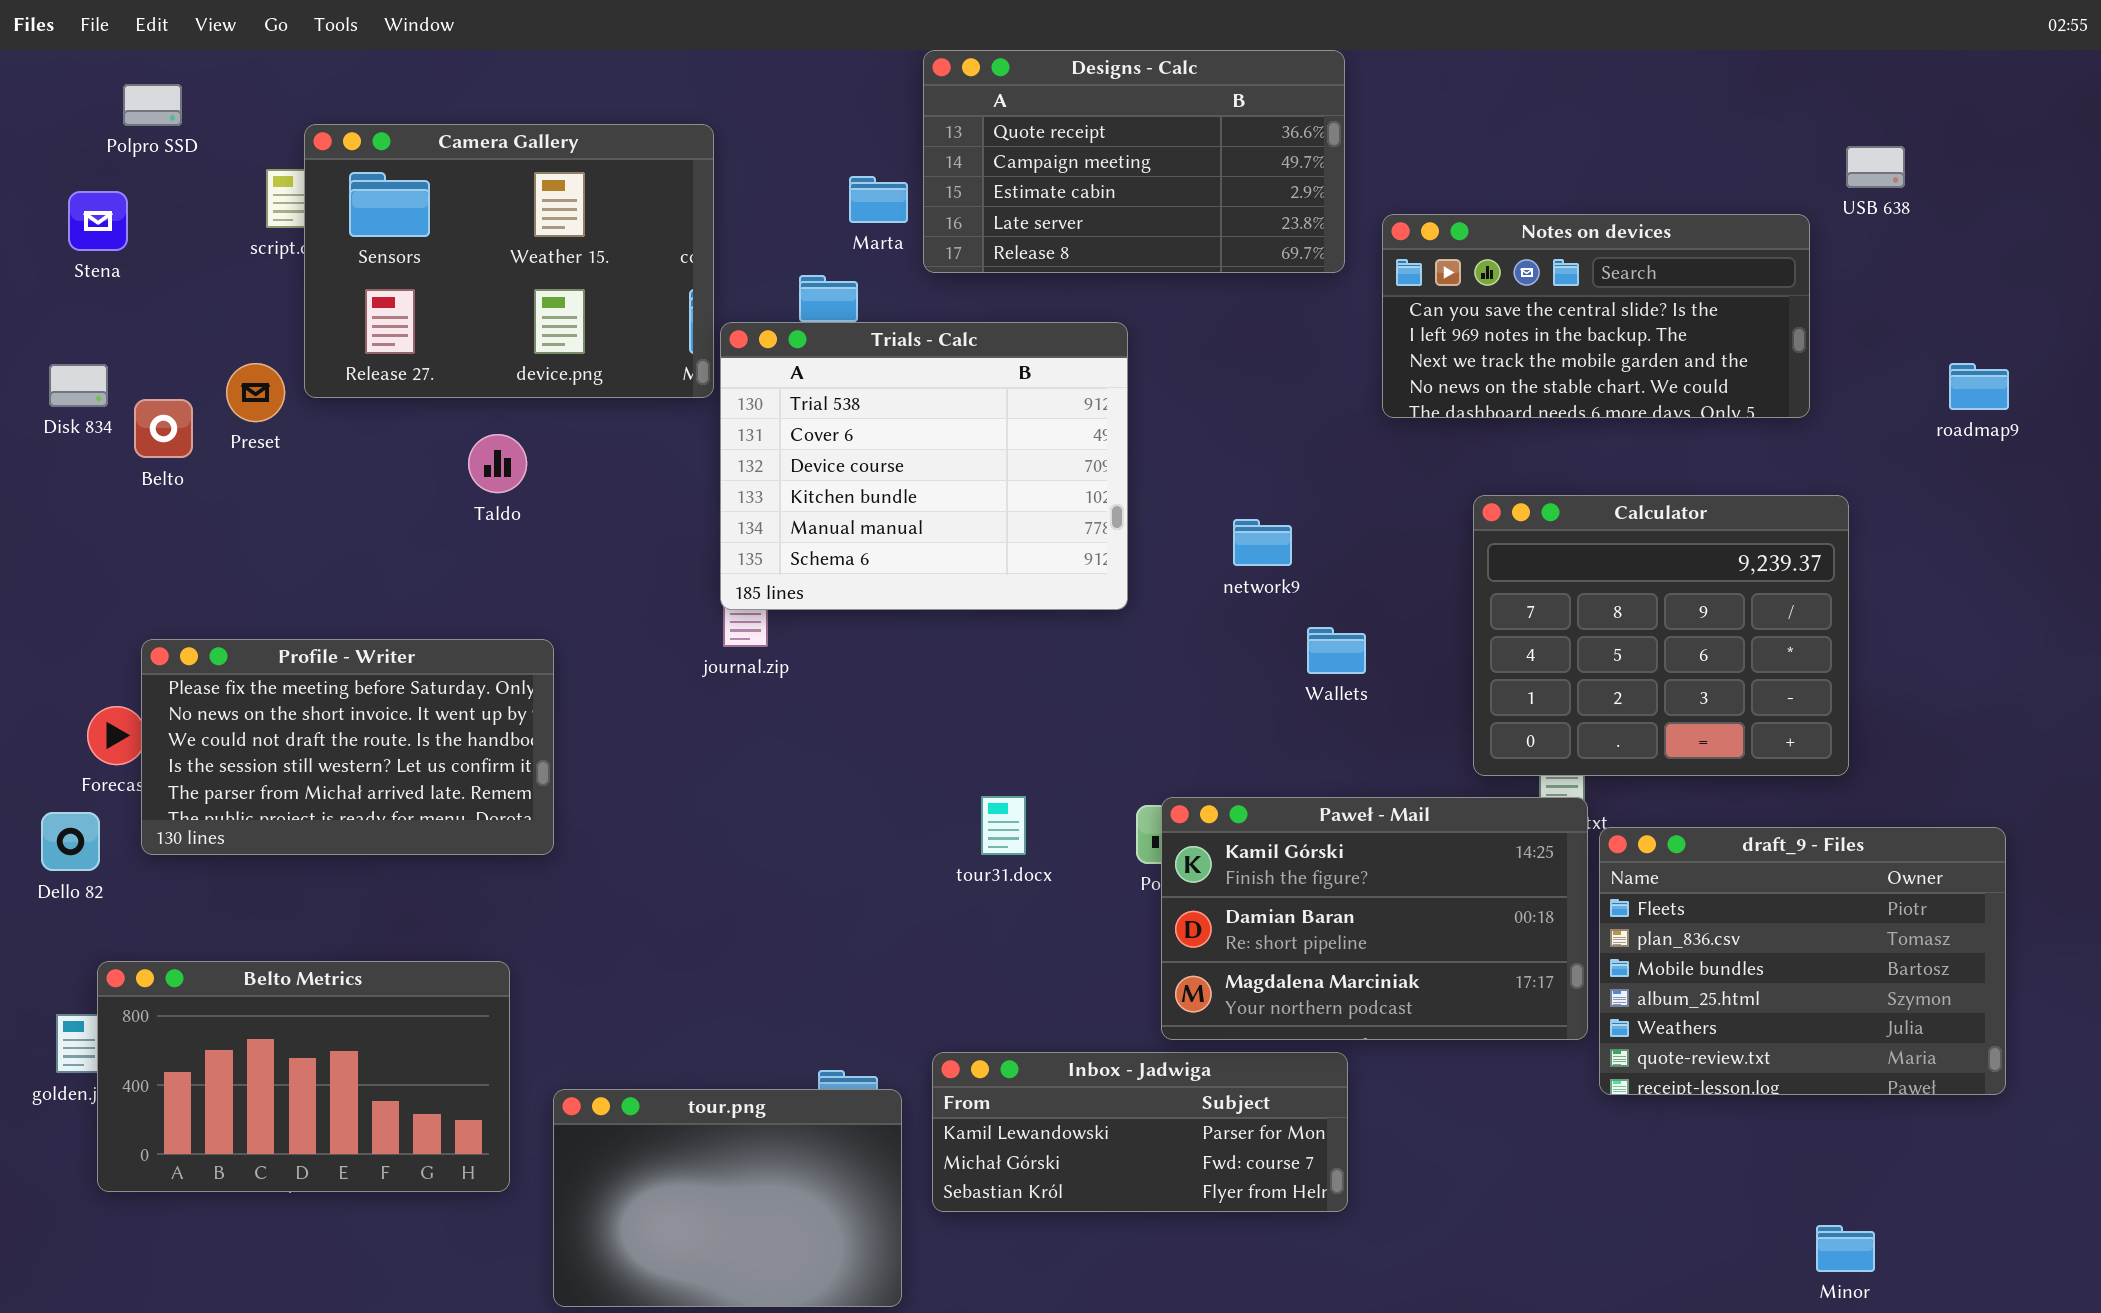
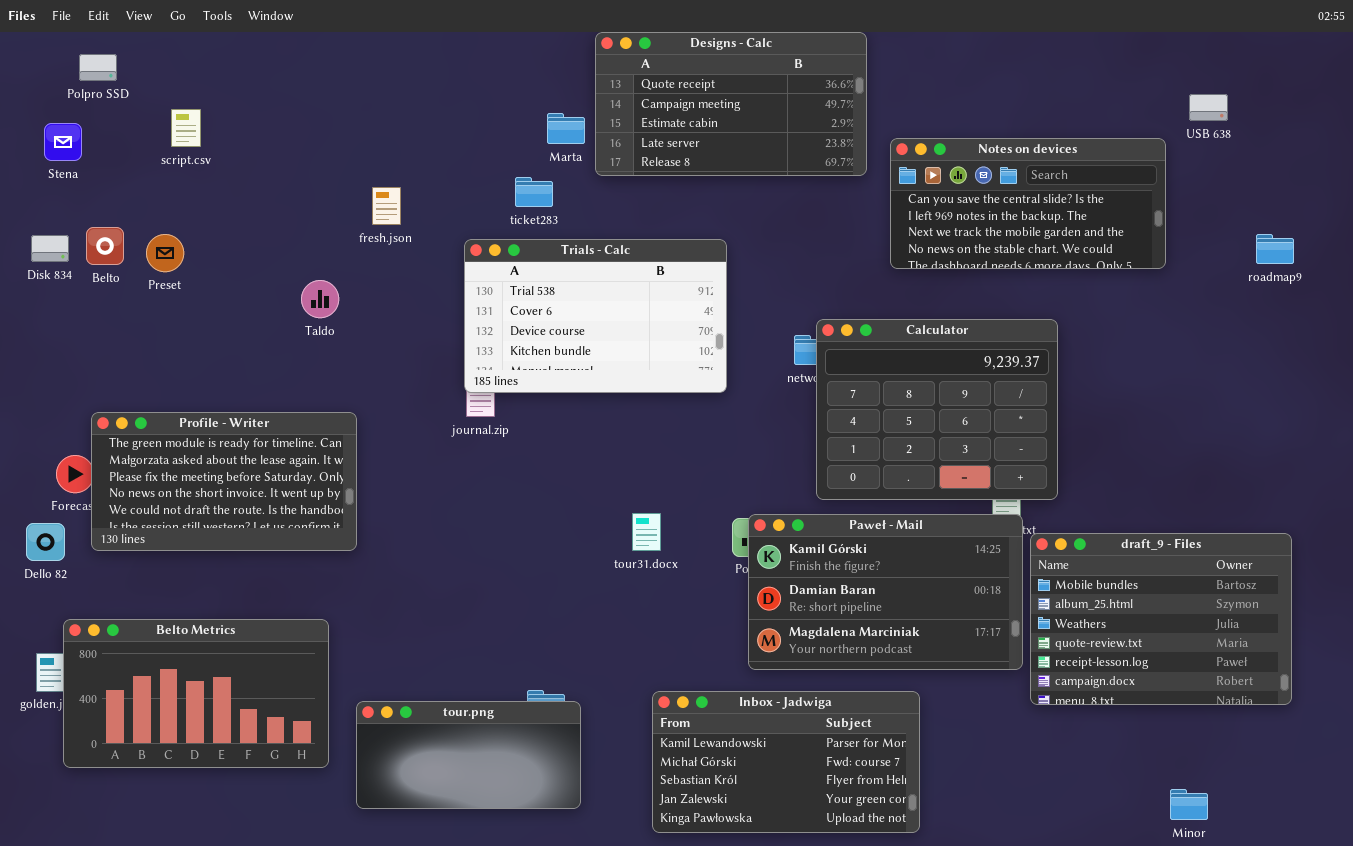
Camera Gallery: [304,124,714,398] -> none, closed
Trials - Calc: [720,322,1128,610] -> [464,239,727,393], resized
Belto: [134,399,193,458] -> [86,227,124,265], moved
Calculator: [1473,495,1849,776] -> [816,319,1058,500], moved
Profile - Writer: [141,639,554,855] -> [91,412,357,551], scrolled up 2 rows
draft_9 - Files: [1599,827,2006,1095] -> [1030,533,1292,705], scrolled down 2 rows
Inbox - Jadwiga: [932,1052,1348,1212] -> [652,691,920,833], moved, resized
tour.png: [553,1089,902,1307] -> [356,701,581,809], resized

